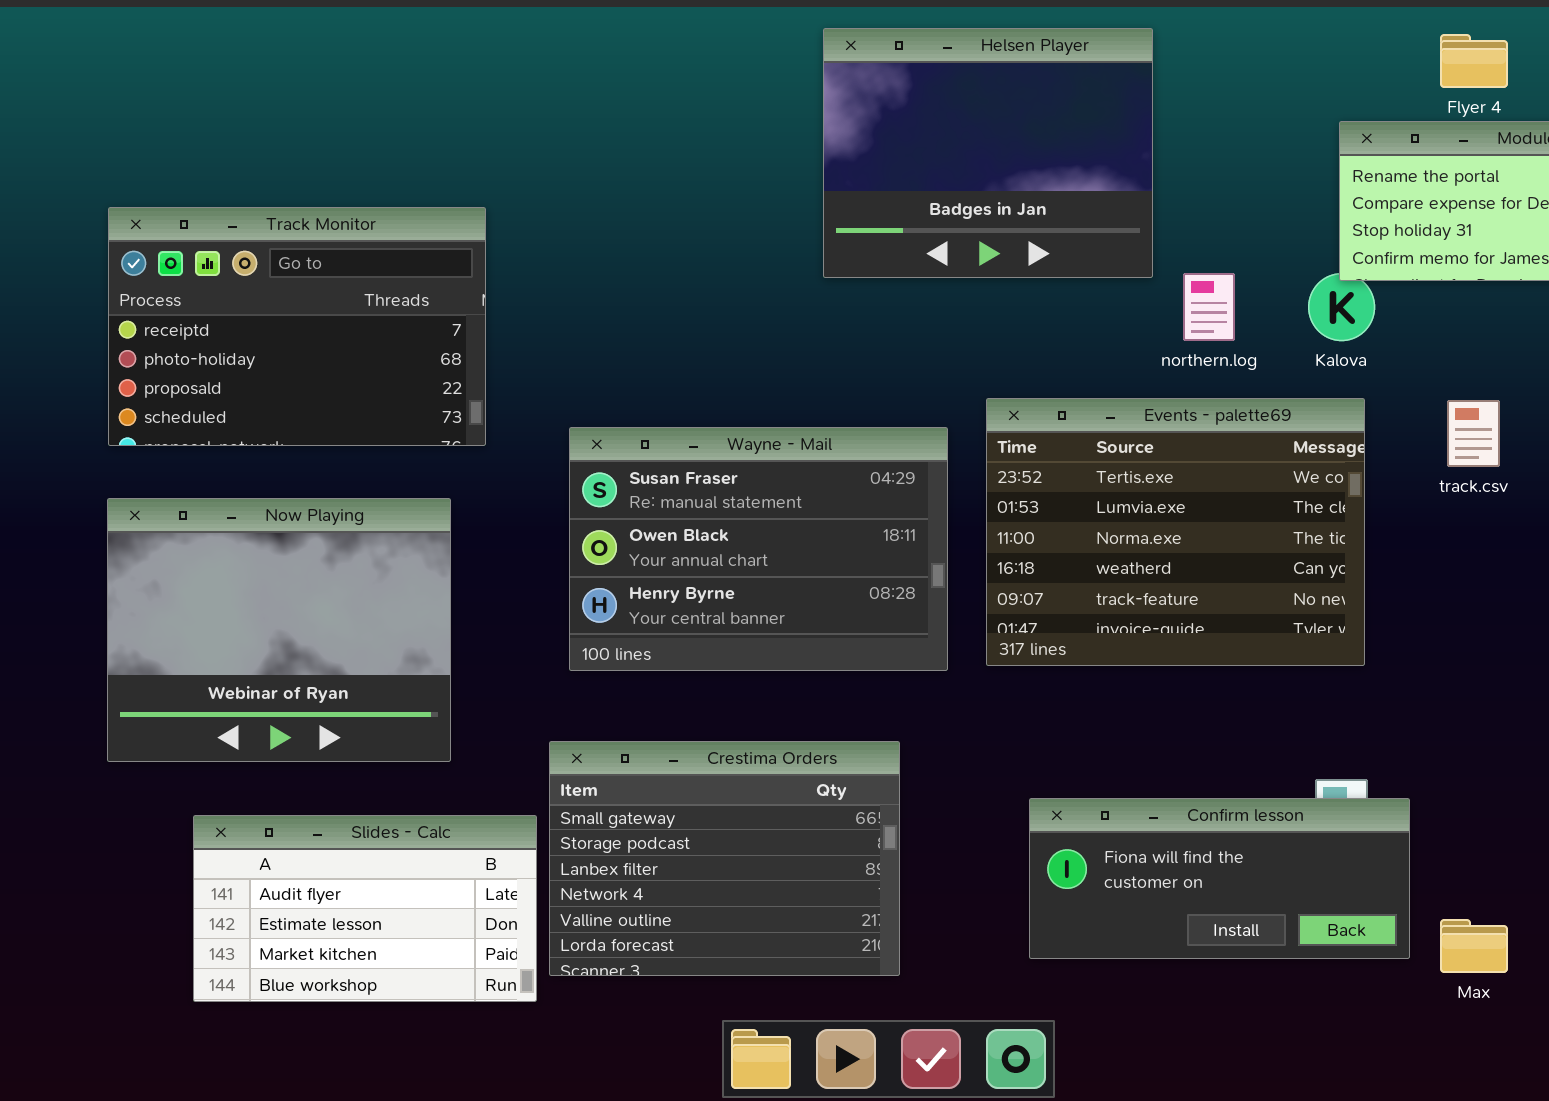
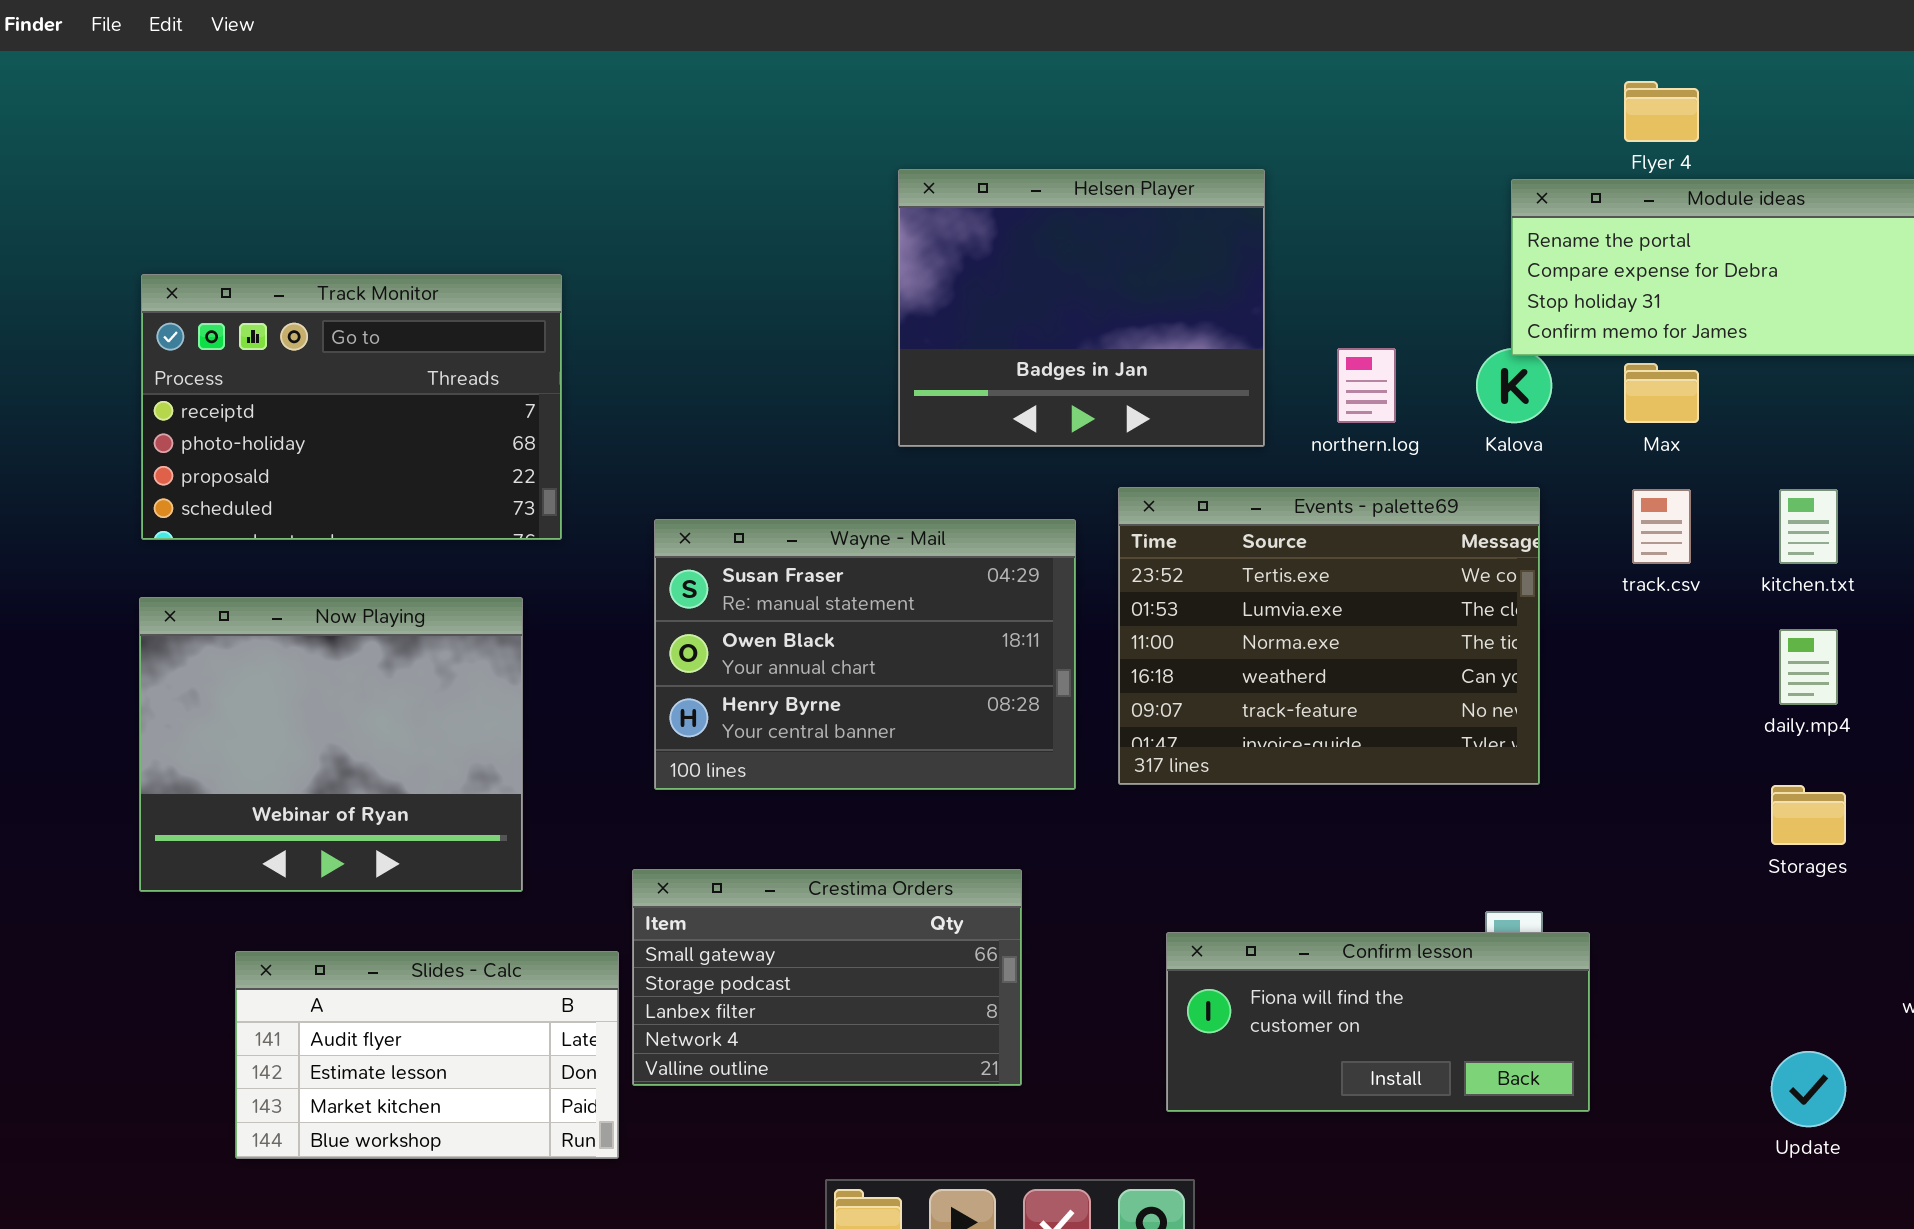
Helsen Player: [823,28,1153,278] -> [898,169,1265,447], moved
Crestima Orders: [549,741,900,976] -> [632,869,1022,1086], resized
Max: [1440,919,1508,973] -> [1624,363,1699,423], moved

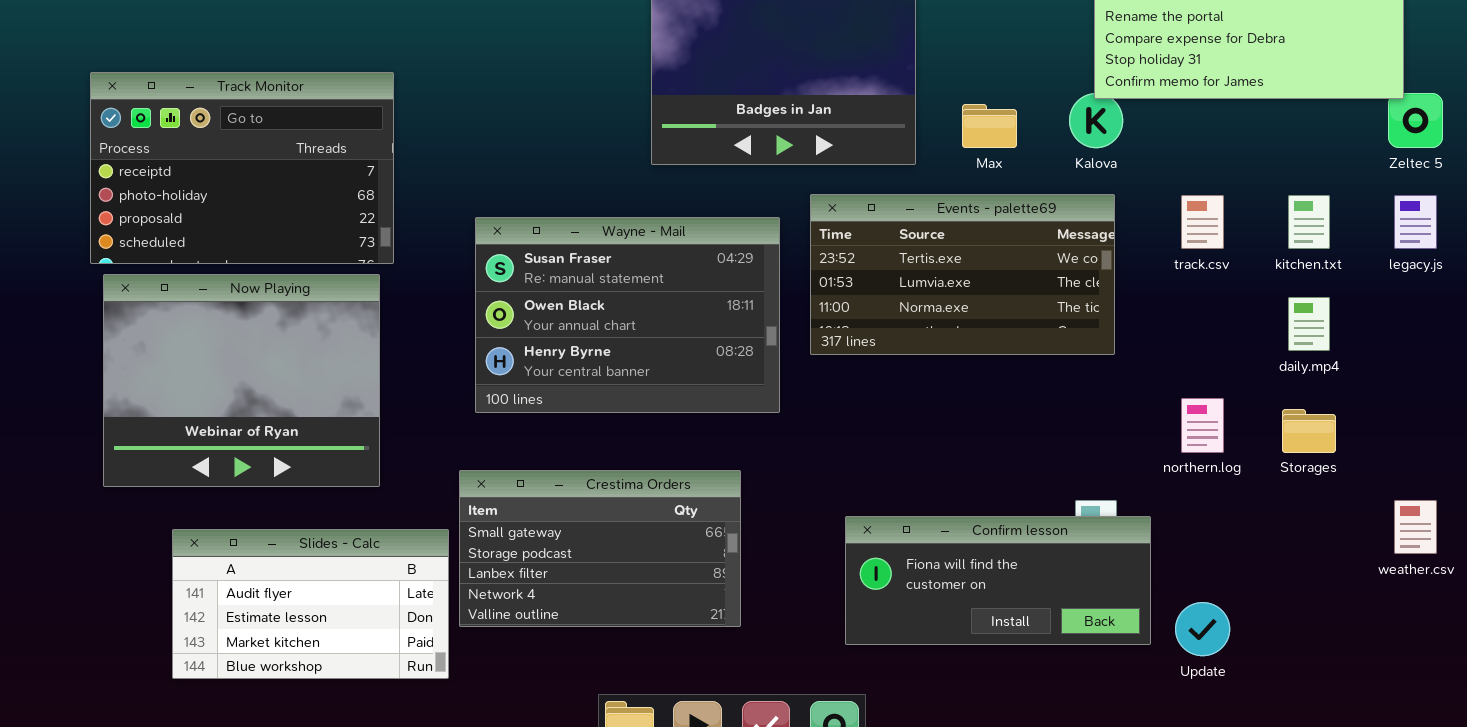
Track Monitor: [141,274,562,540] -> [90,72,394,264], moved
northern.log: [1337,348,1396,423] -> [1181,398,1224,453], moved
Max: [1624,363,1699,423] -> [962,104,1017,148], moved
Events - palette69: [1118,487,1540,785] -> [810,194,1115,355], resized
Update: [1771,1051,1846,1127] -> [1175,602,1230,656], moved

